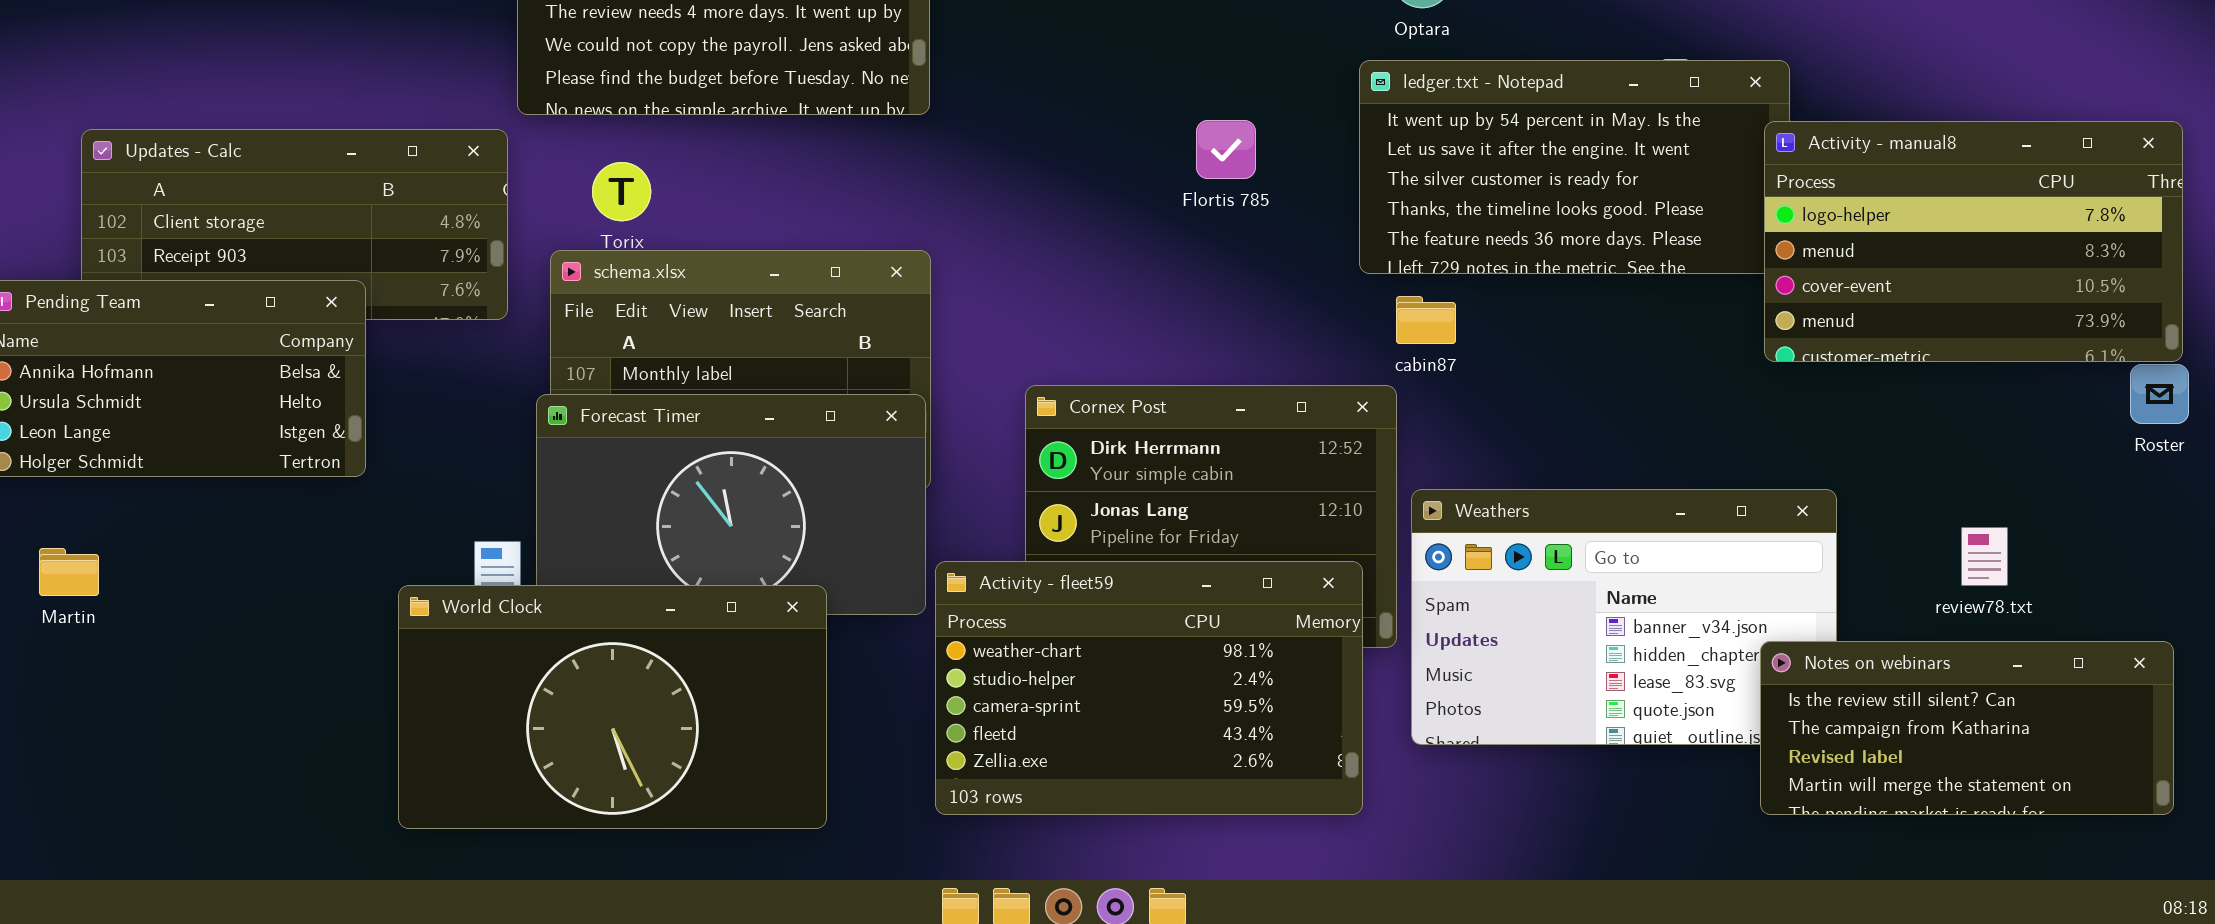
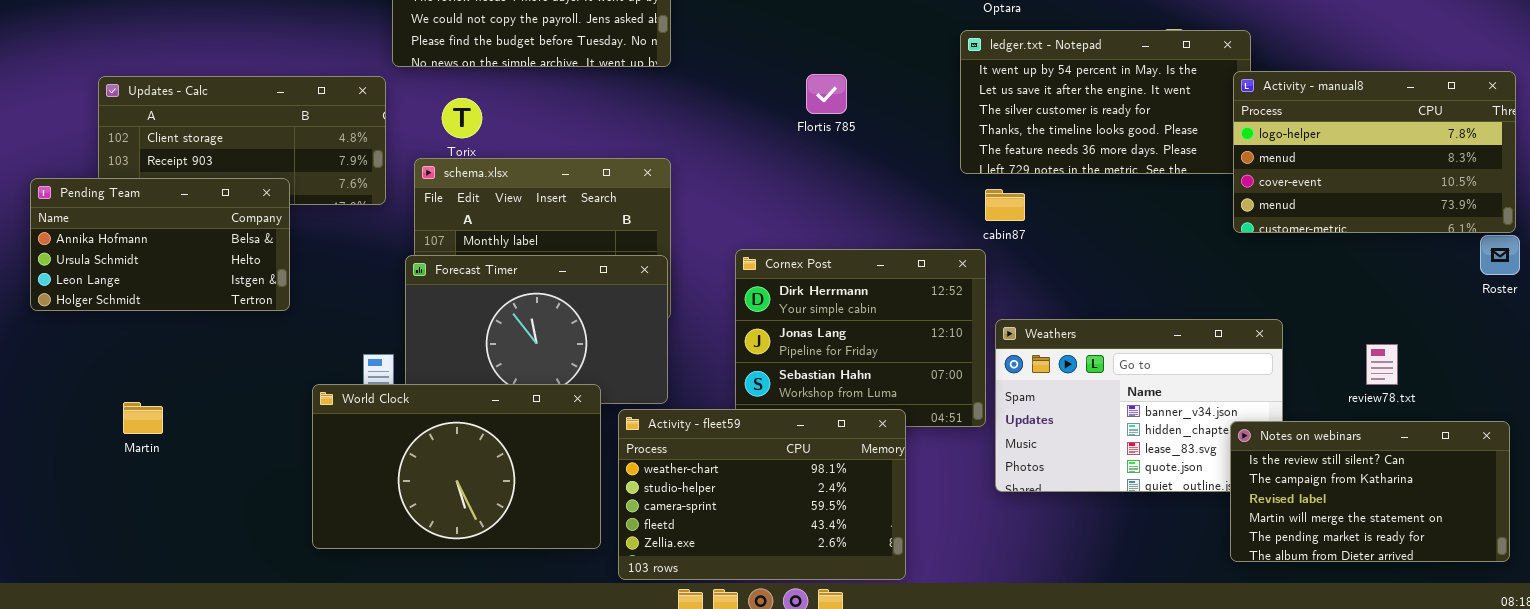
Flortis 785: [1196,120,1256,179] -> [806,74,847,114], moved
Martin: [39,548,99,596] -> [123,402,163,434], moved
Activity - fleet59: [935,561,1363,815] -> [618,409,906,580], moved
Notes on webinars: [1760,641,2174,815] -> [1230,421,1510,562], resized

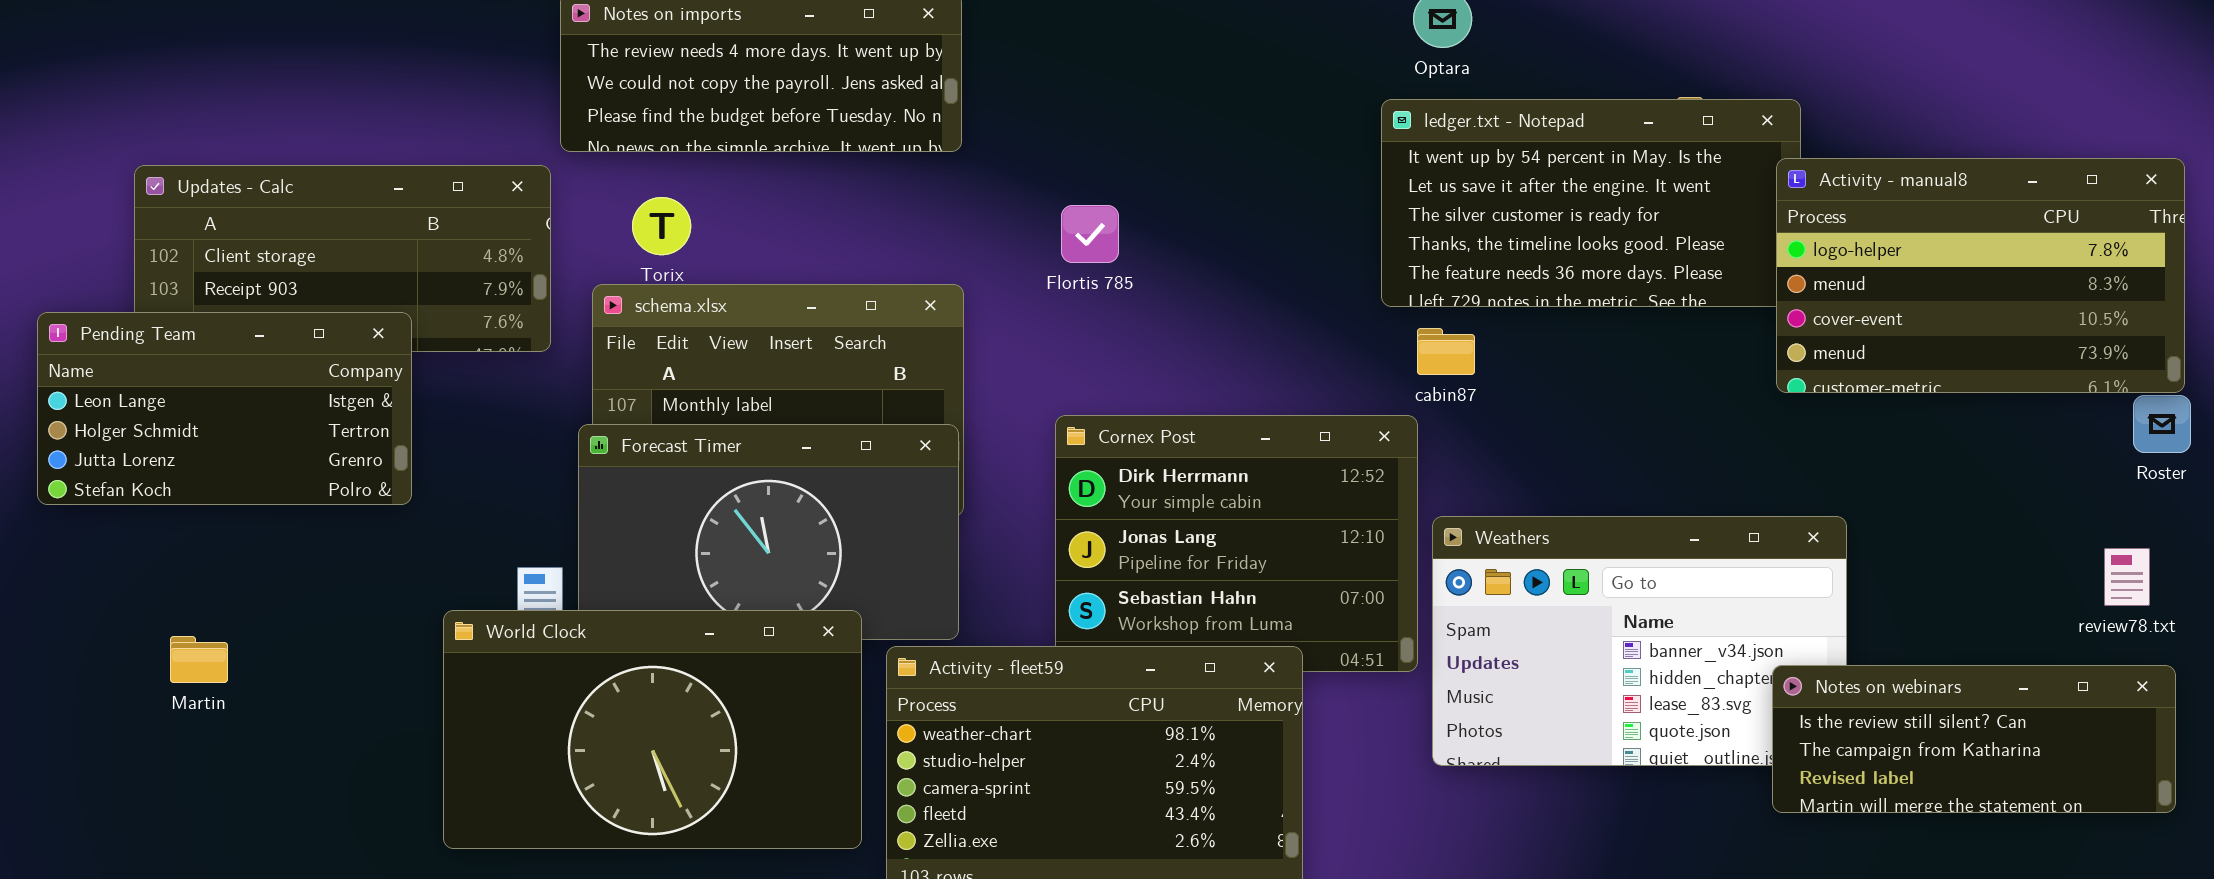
Flortis 785: [806,74,847,114] -> [1061,205,1119,263], moved
Pending Team: [30,178,290,311] -> [37,312,412,505], scrolled down 2 rows
review78.txt: [1366,344,1398,385] -> [2104,548,2150,606], moved
Notes on webinars: [1230,421,1510,562] -> [1772,665,2176,813], resized

